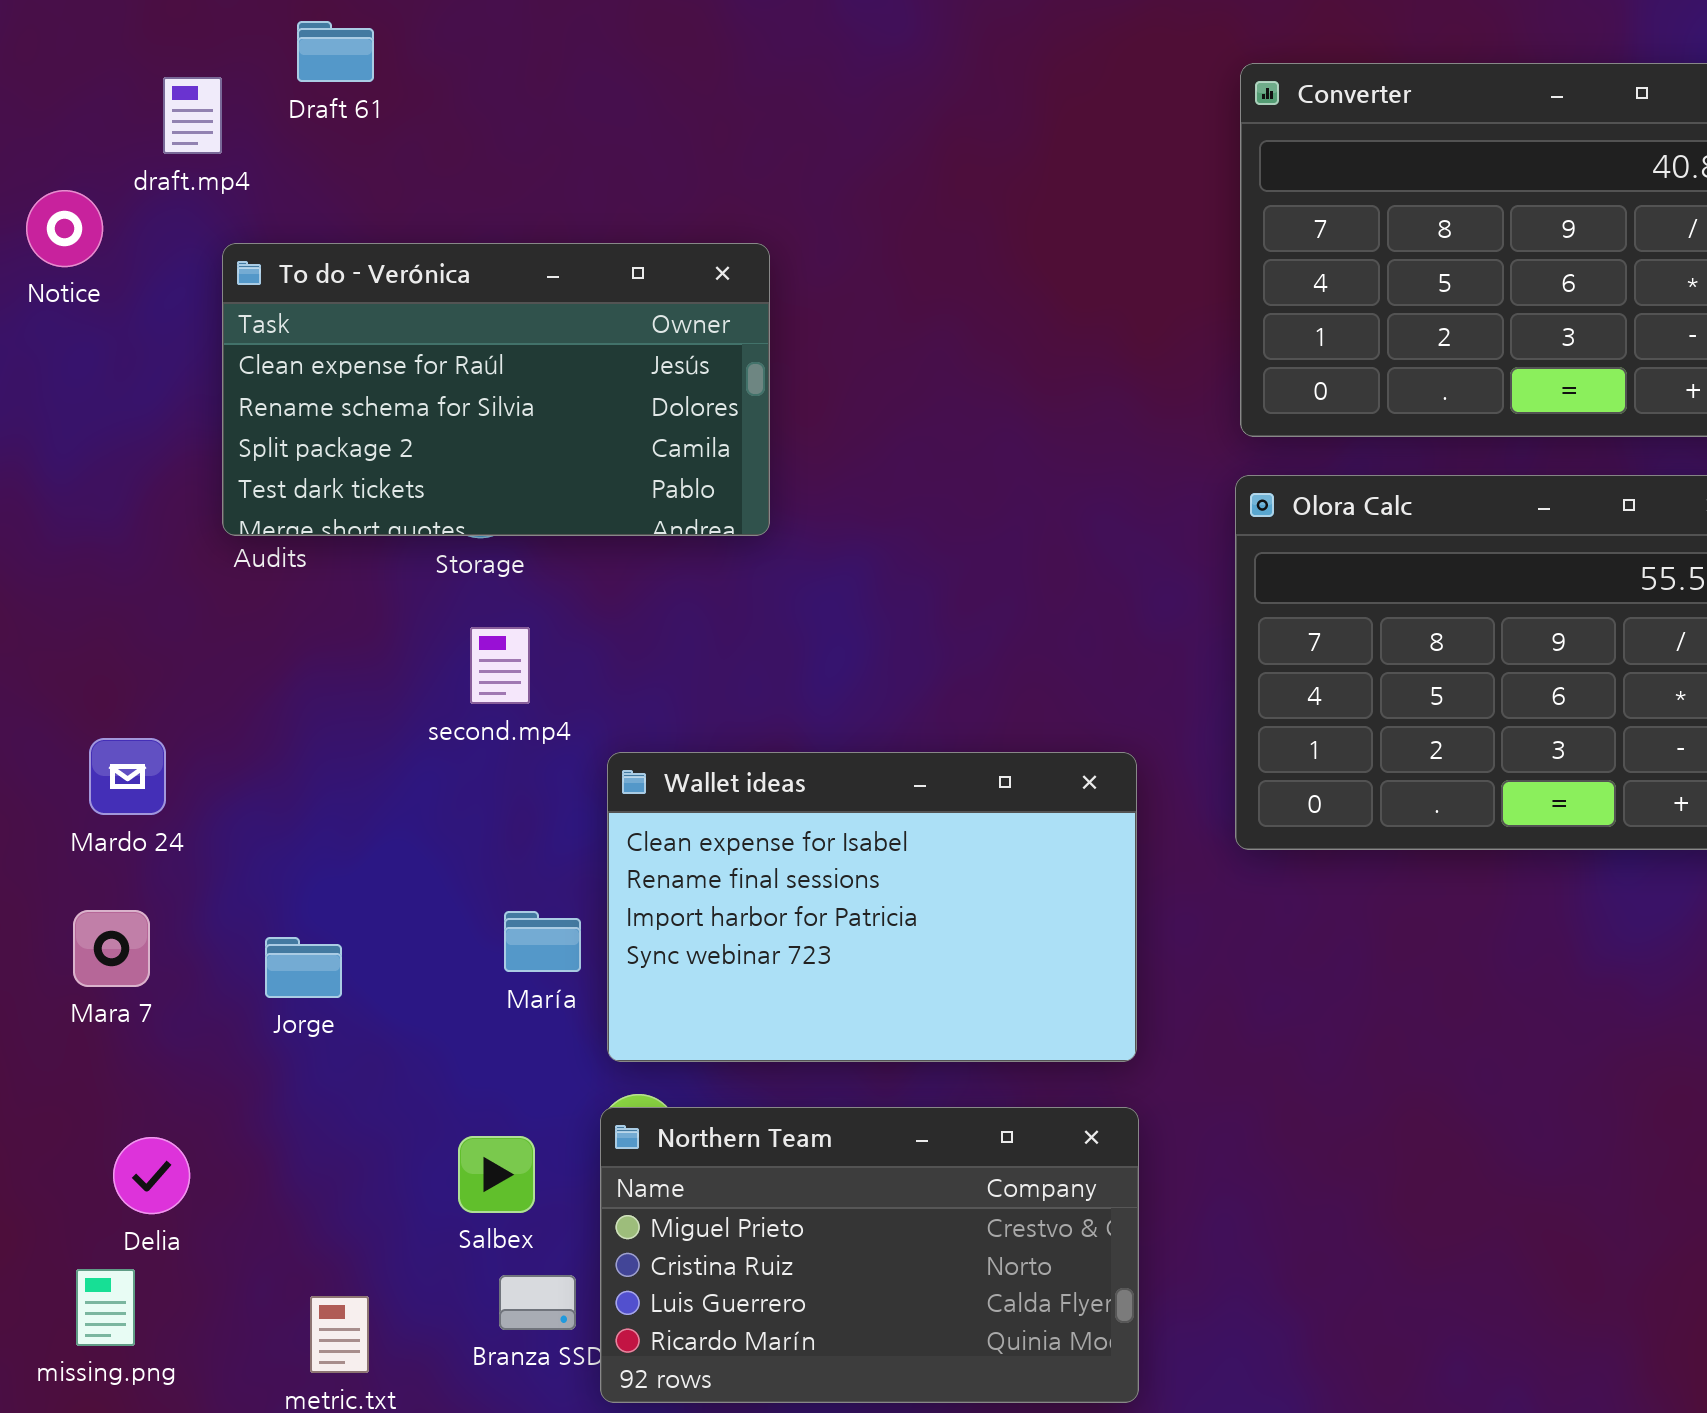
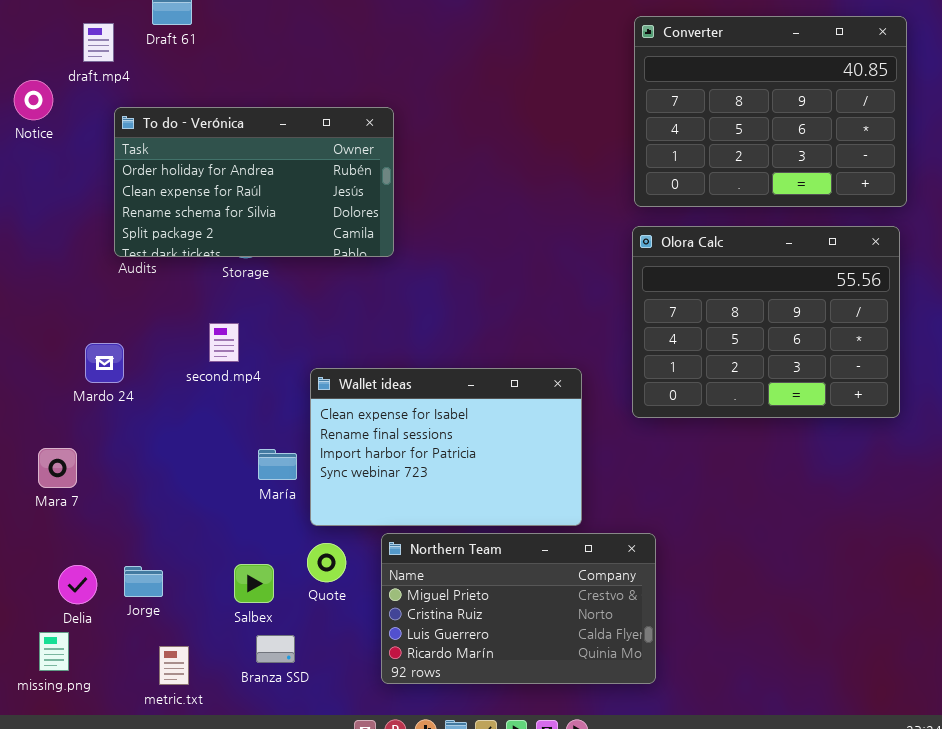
To do - Verónica: [222,243,770,536] -> [114,107,394,257], scrolled up 1 row
second.mp4: [470,627,530,704] -> [209,323,239,362], moved
Mardo 24: [89,738,166,815] -> [85,343,124,383], moved
Jorge: [265,937,342,998] -> [124,566,163,597], moved
Northern Team: [600,1107,1139,1403] -> [381,533,656,684], moved

